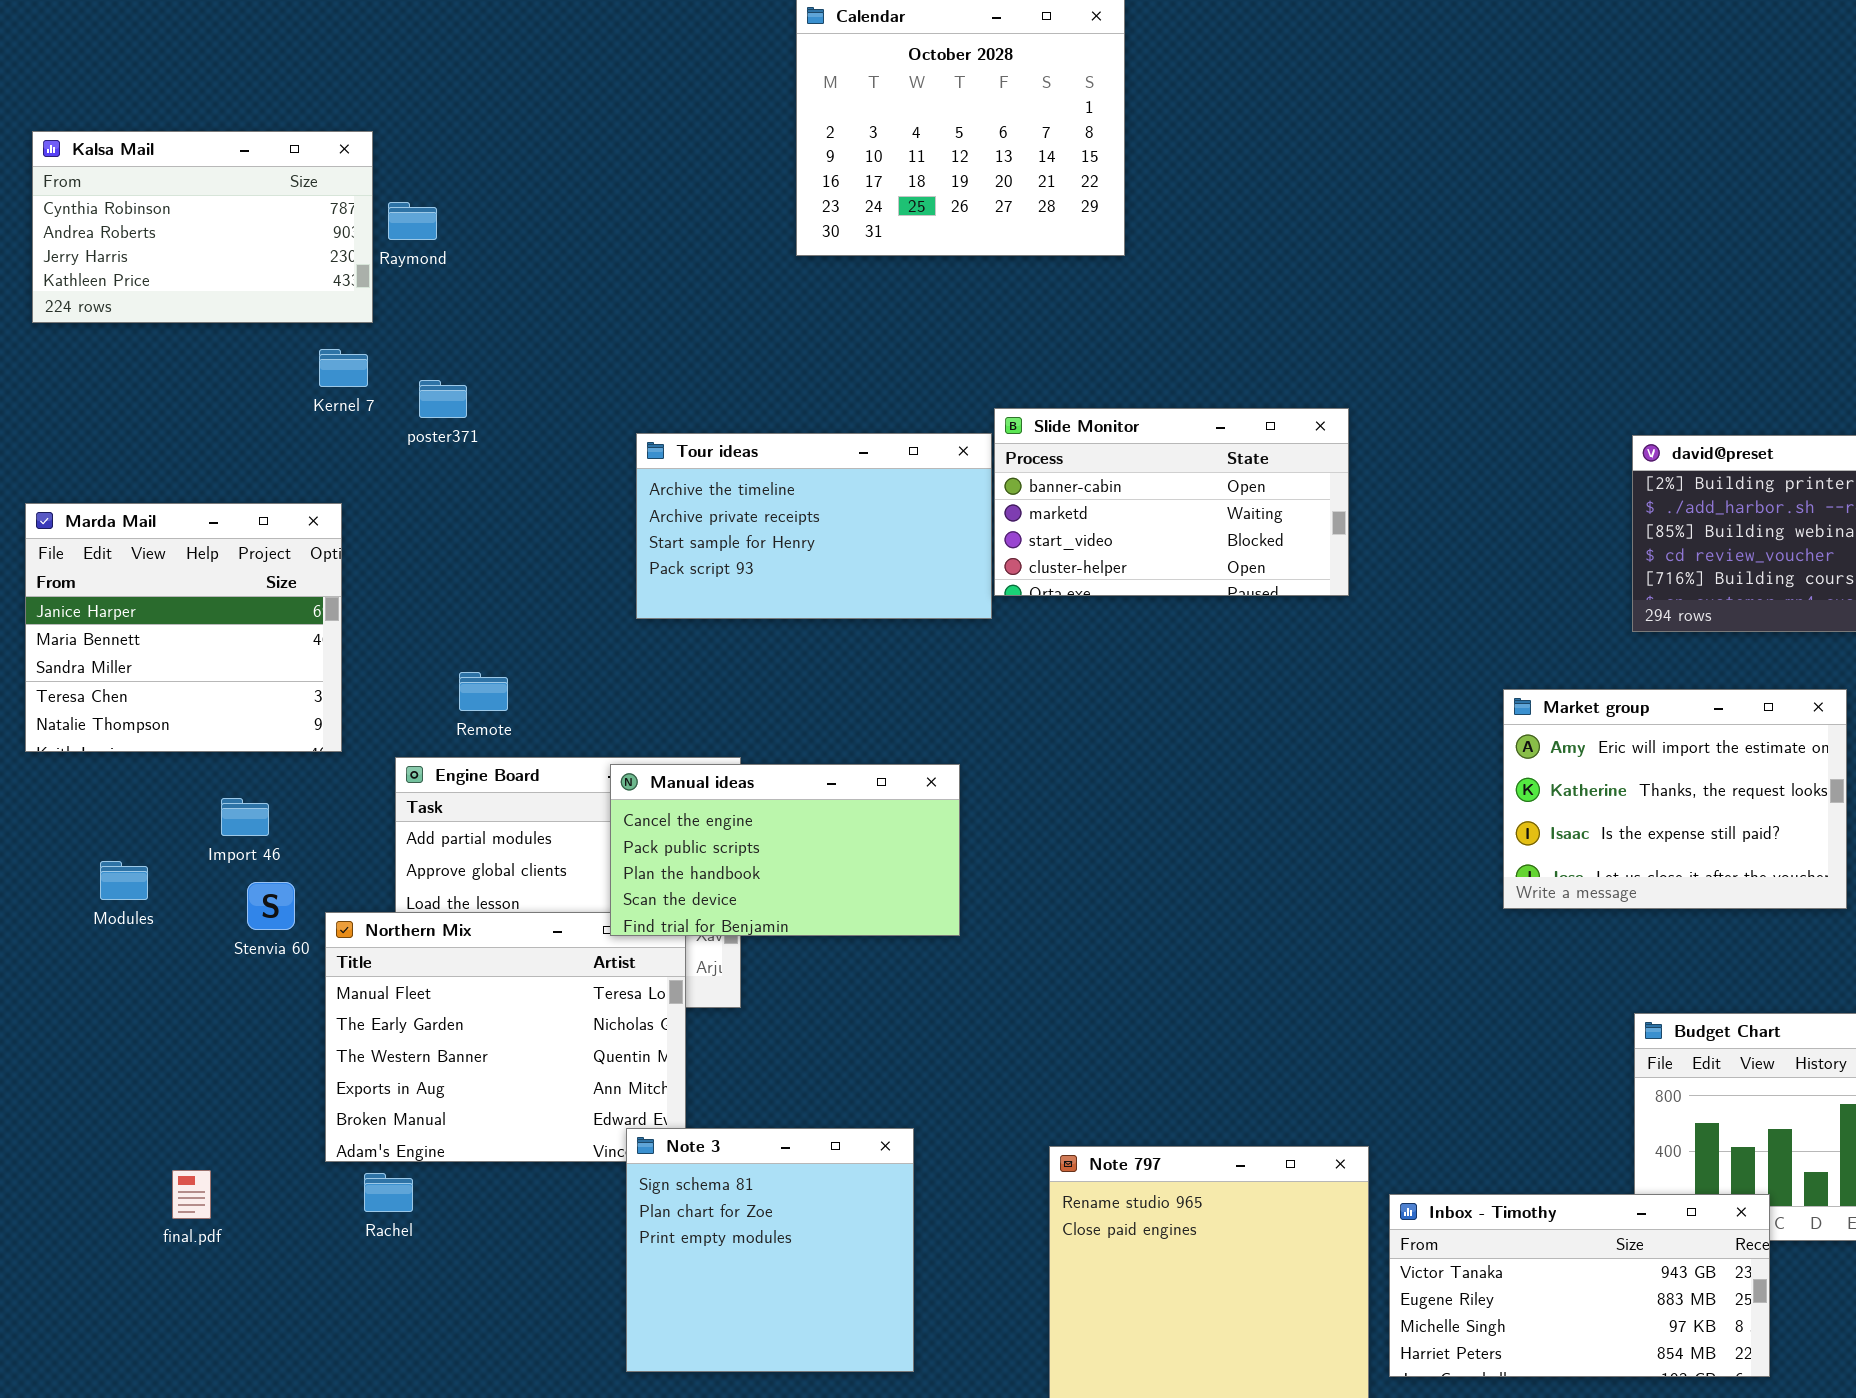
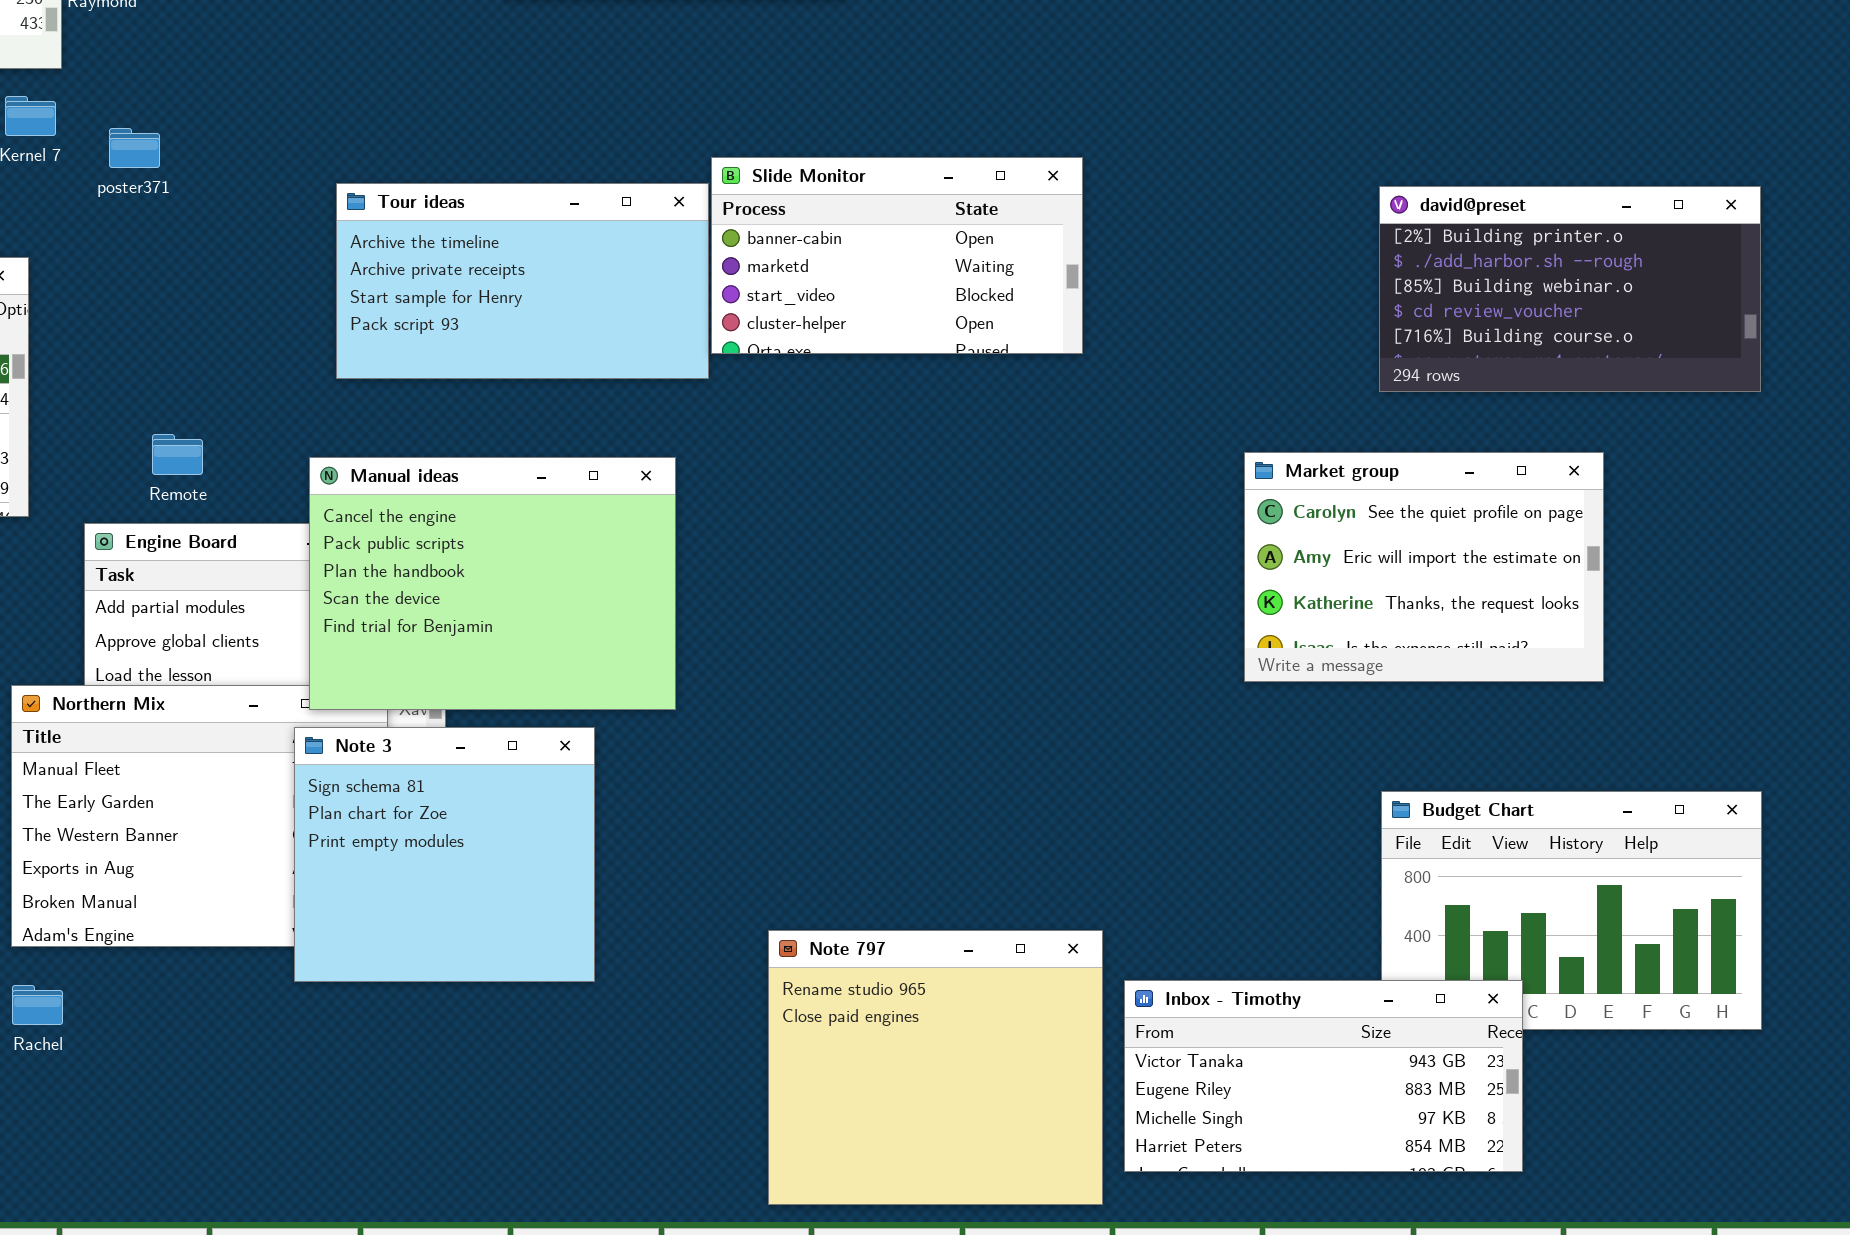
Market group: [1503,689,1847,909] -> [1244,452,1604,682], scrolled up 1 row
Manual ideas: [610,764,960,936] -> [309,457,676,710], resized
Note 3: [626,1128,914,1372] -> [294,727,595,982], moved
Rachel: [364,1173,413,1212] -> [12,985,63,1025], moved

